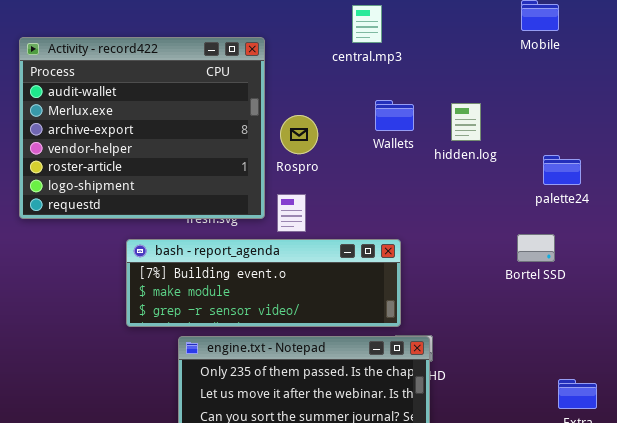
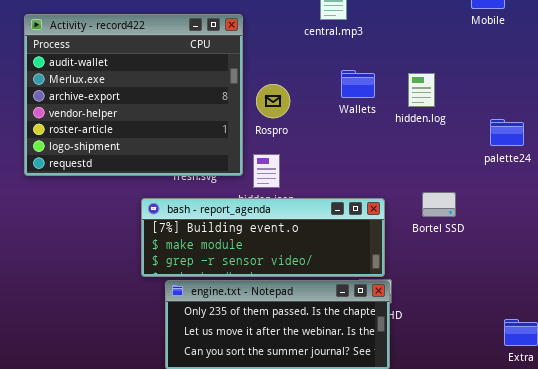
Bortel SSD: [517,234,555,262] -> [422,192,456,217], moved
bash - report_agenda: [126,239,401,327] -> [141,198,385,277], moved

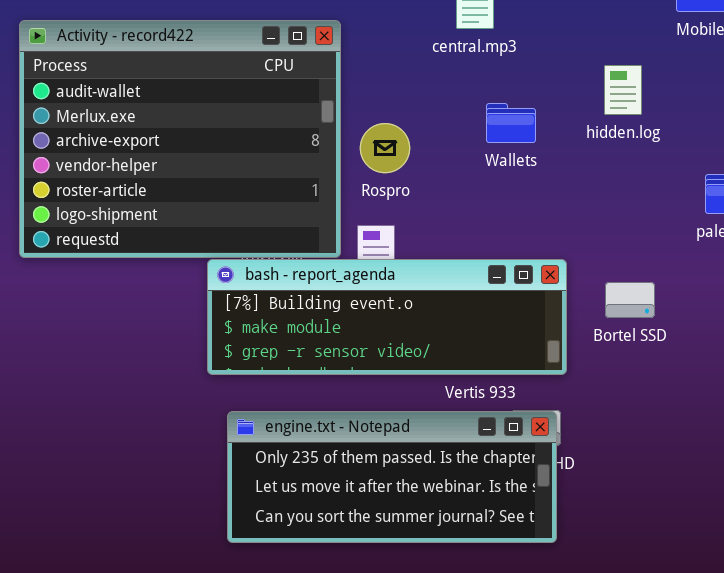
hidden.log: [408,73,435,107] -> [604,65,642,115], moved
bash - report_agenda: [141,198,385,277] -> [207,259,567,375], moved

